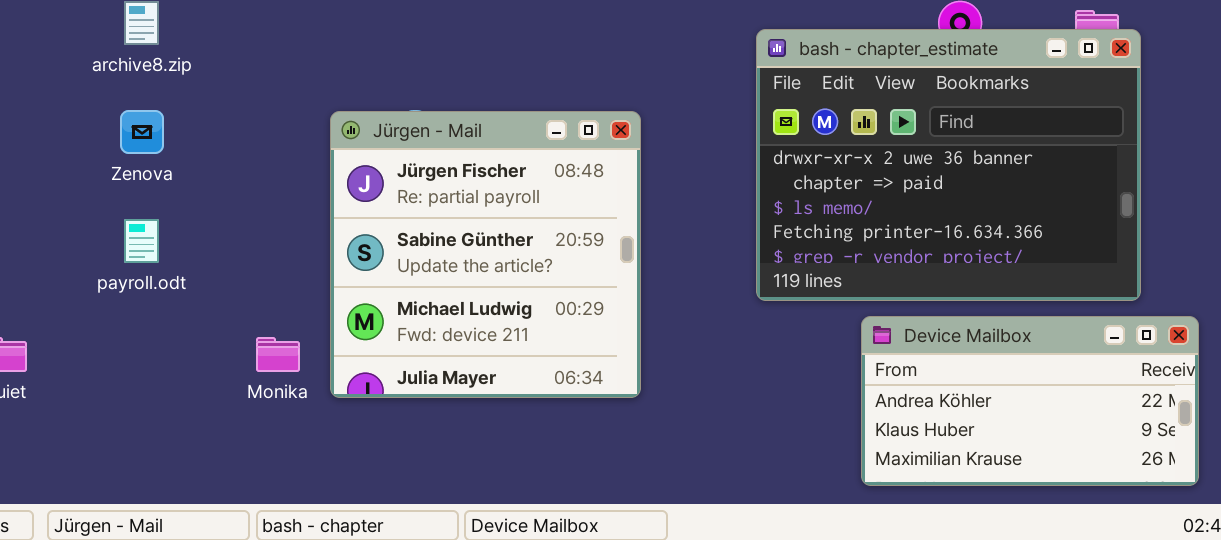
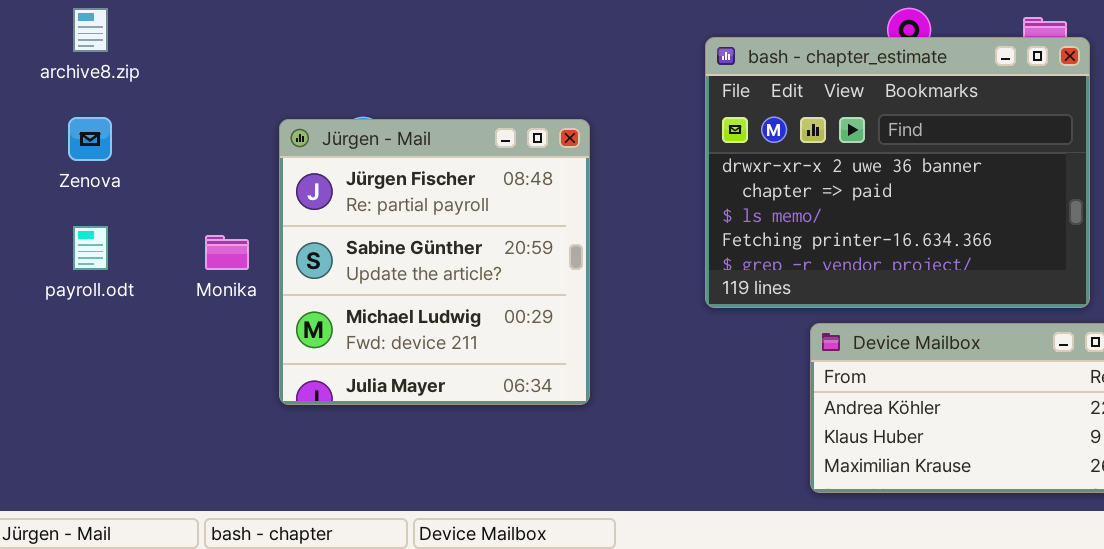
Monika: [256,337,300,372] -> [205,235,249,270], moved

